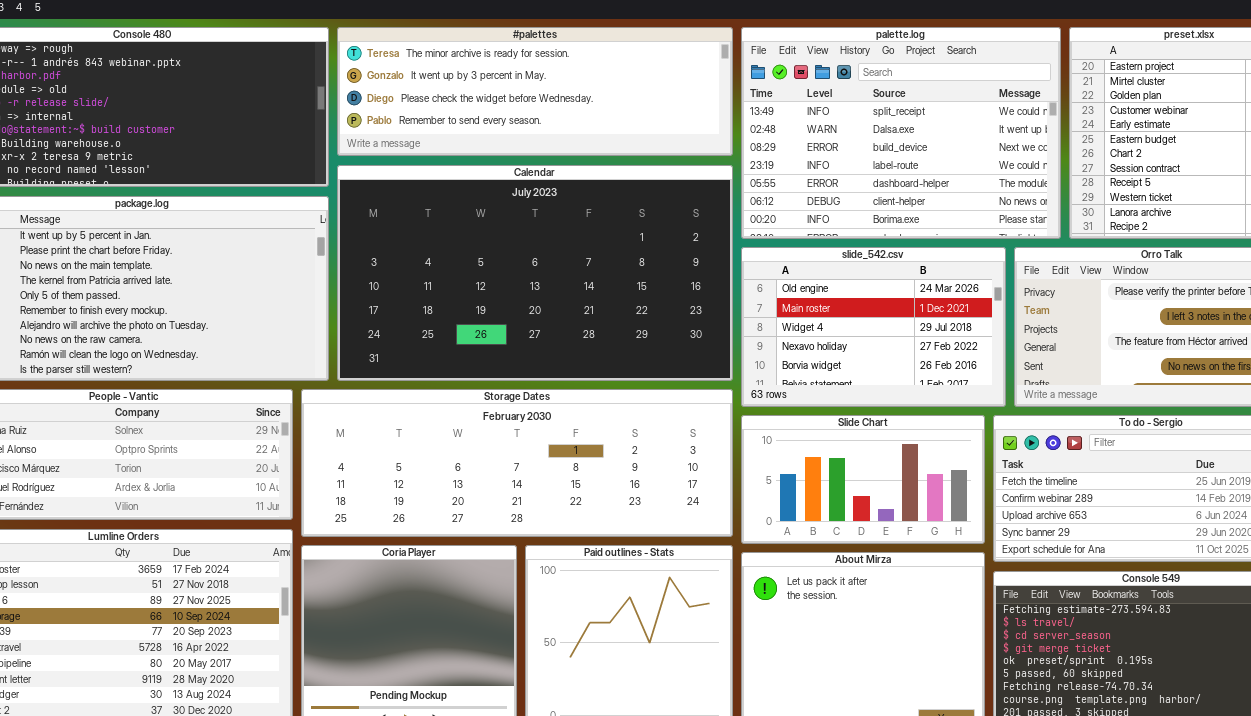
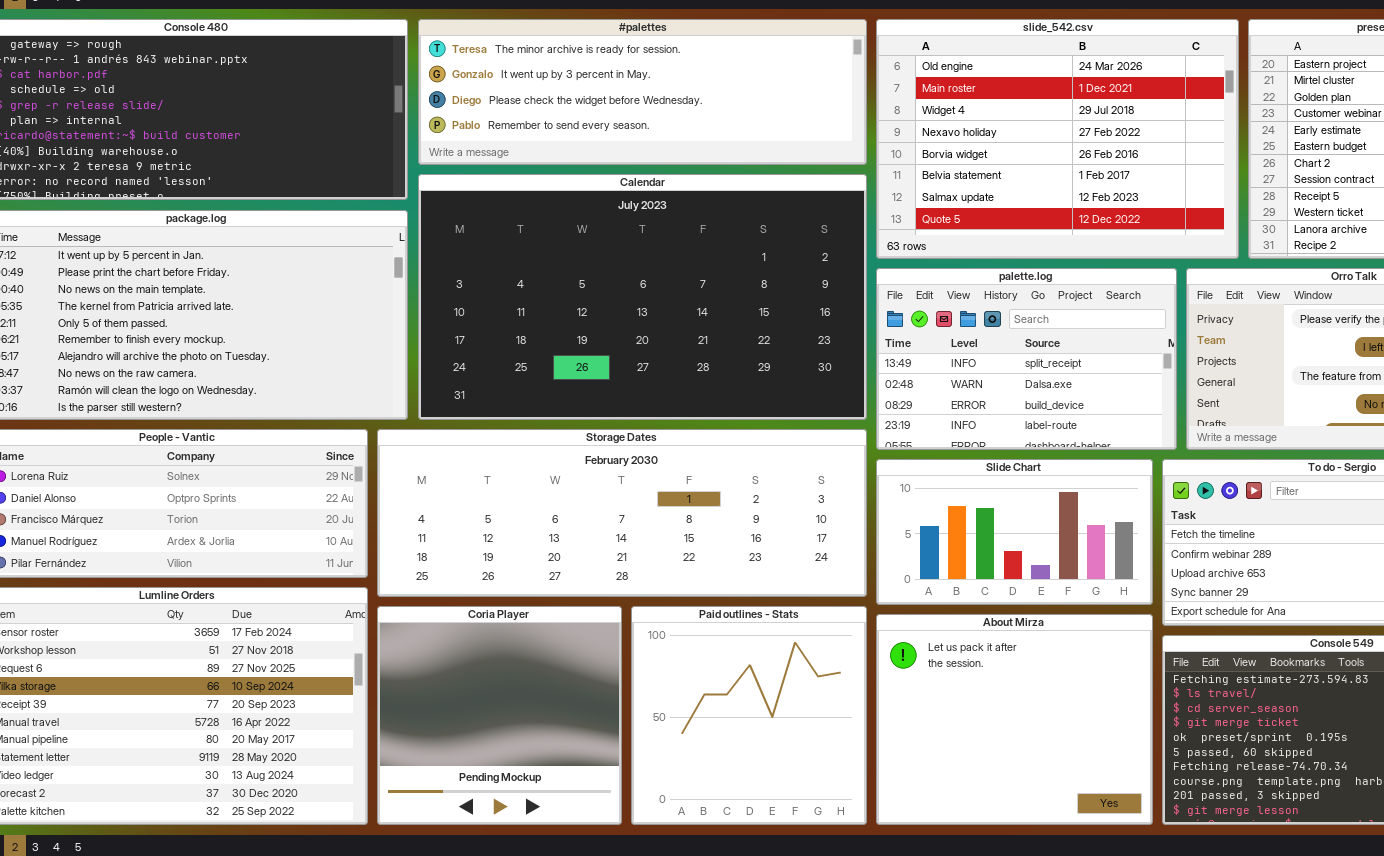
palette.log: [741,27,1061,239] -> [876,268,1177,450], moved, resized
slide_542.csv: [741,247,1006,407] -> [876,19,1239,259], moved, resized

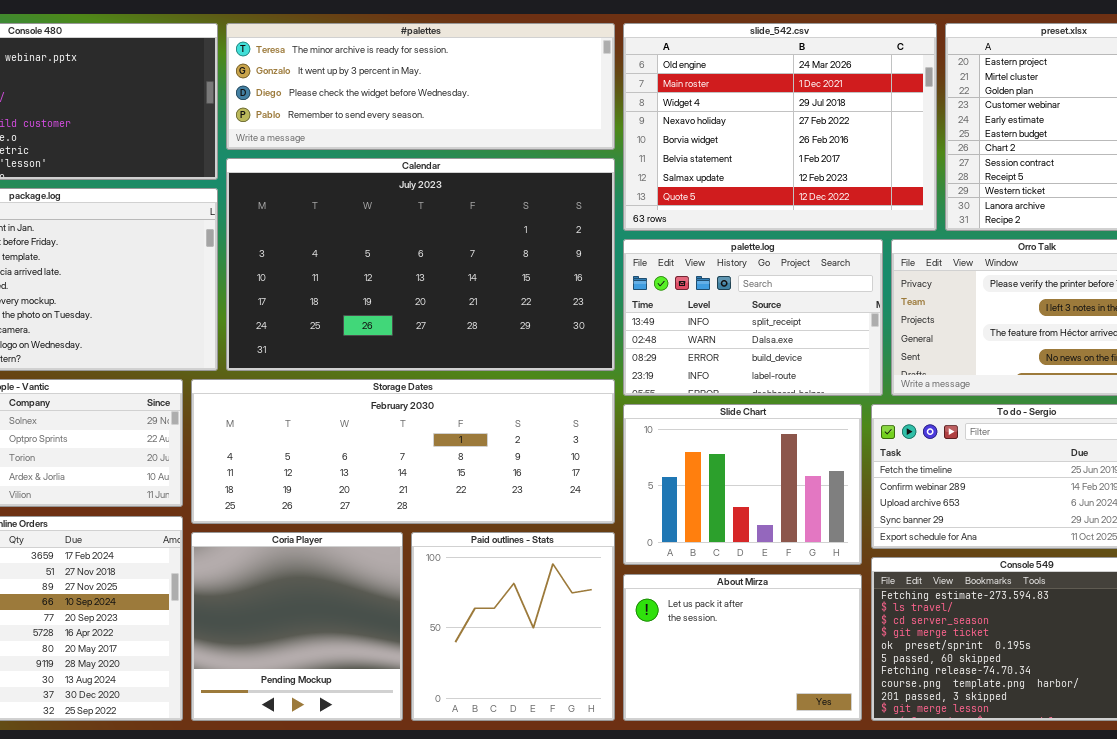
Slide Chart: [876,459,1153,605] -> [623,404,862,565], resized
About Mirza: [876,614,1153,825] -> [623,574,862,721], resized

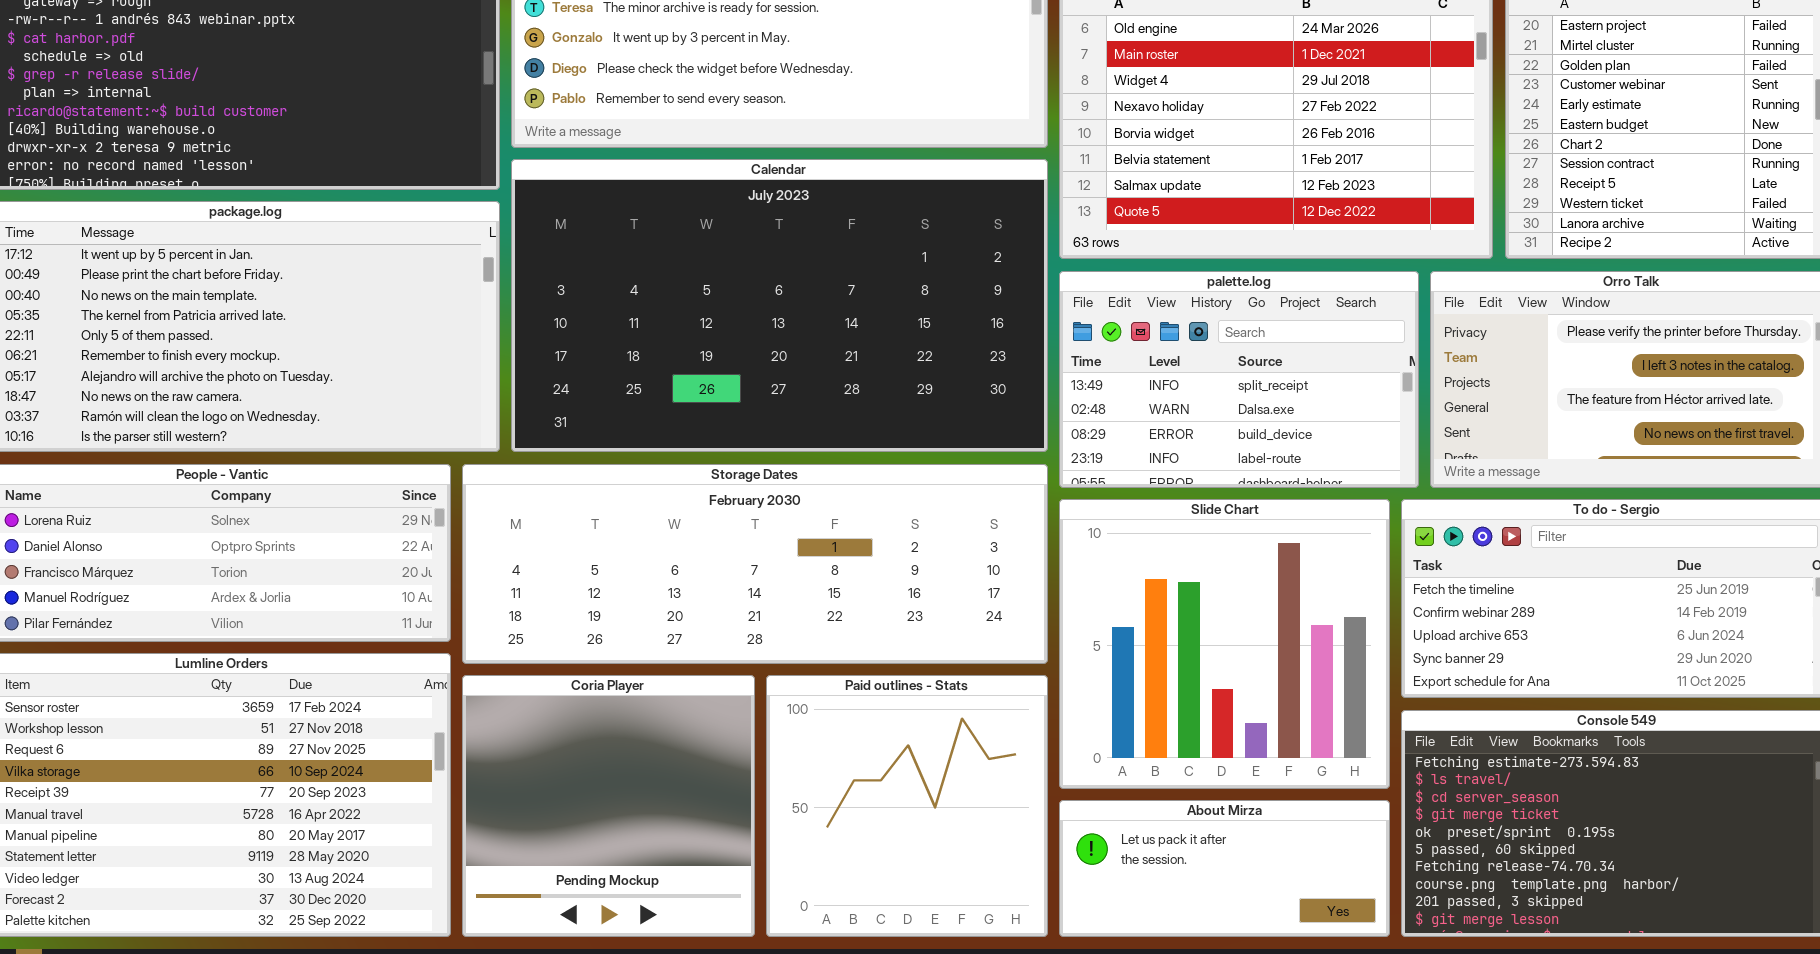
Slide Chart: [623,404,862,565] -> [1059,499,1390,789], resized
About Mirza: [623,574,862,721] -> [1059,800,1390,937], resized

